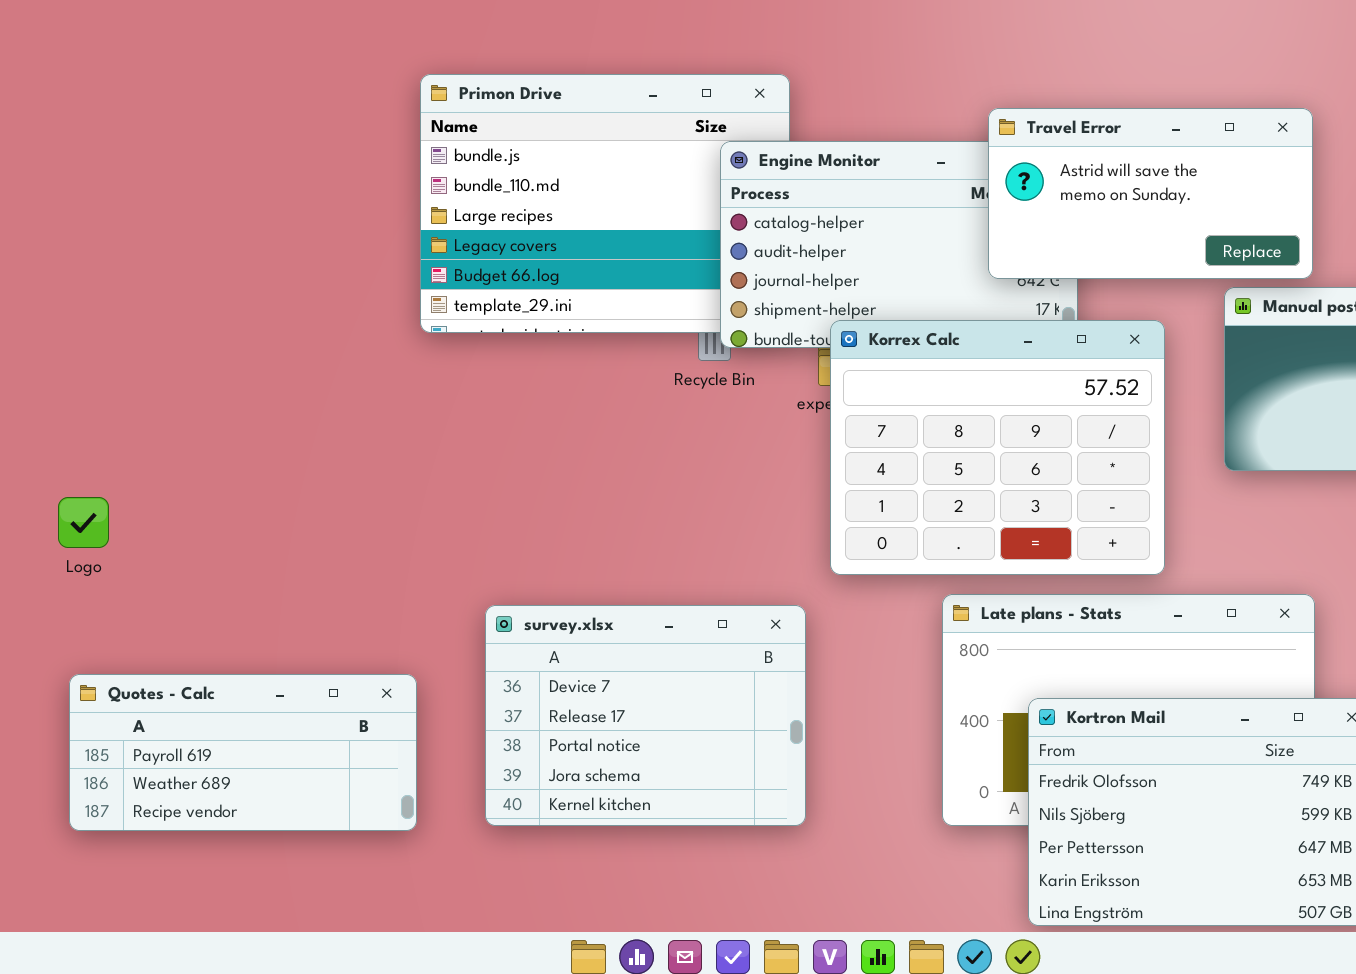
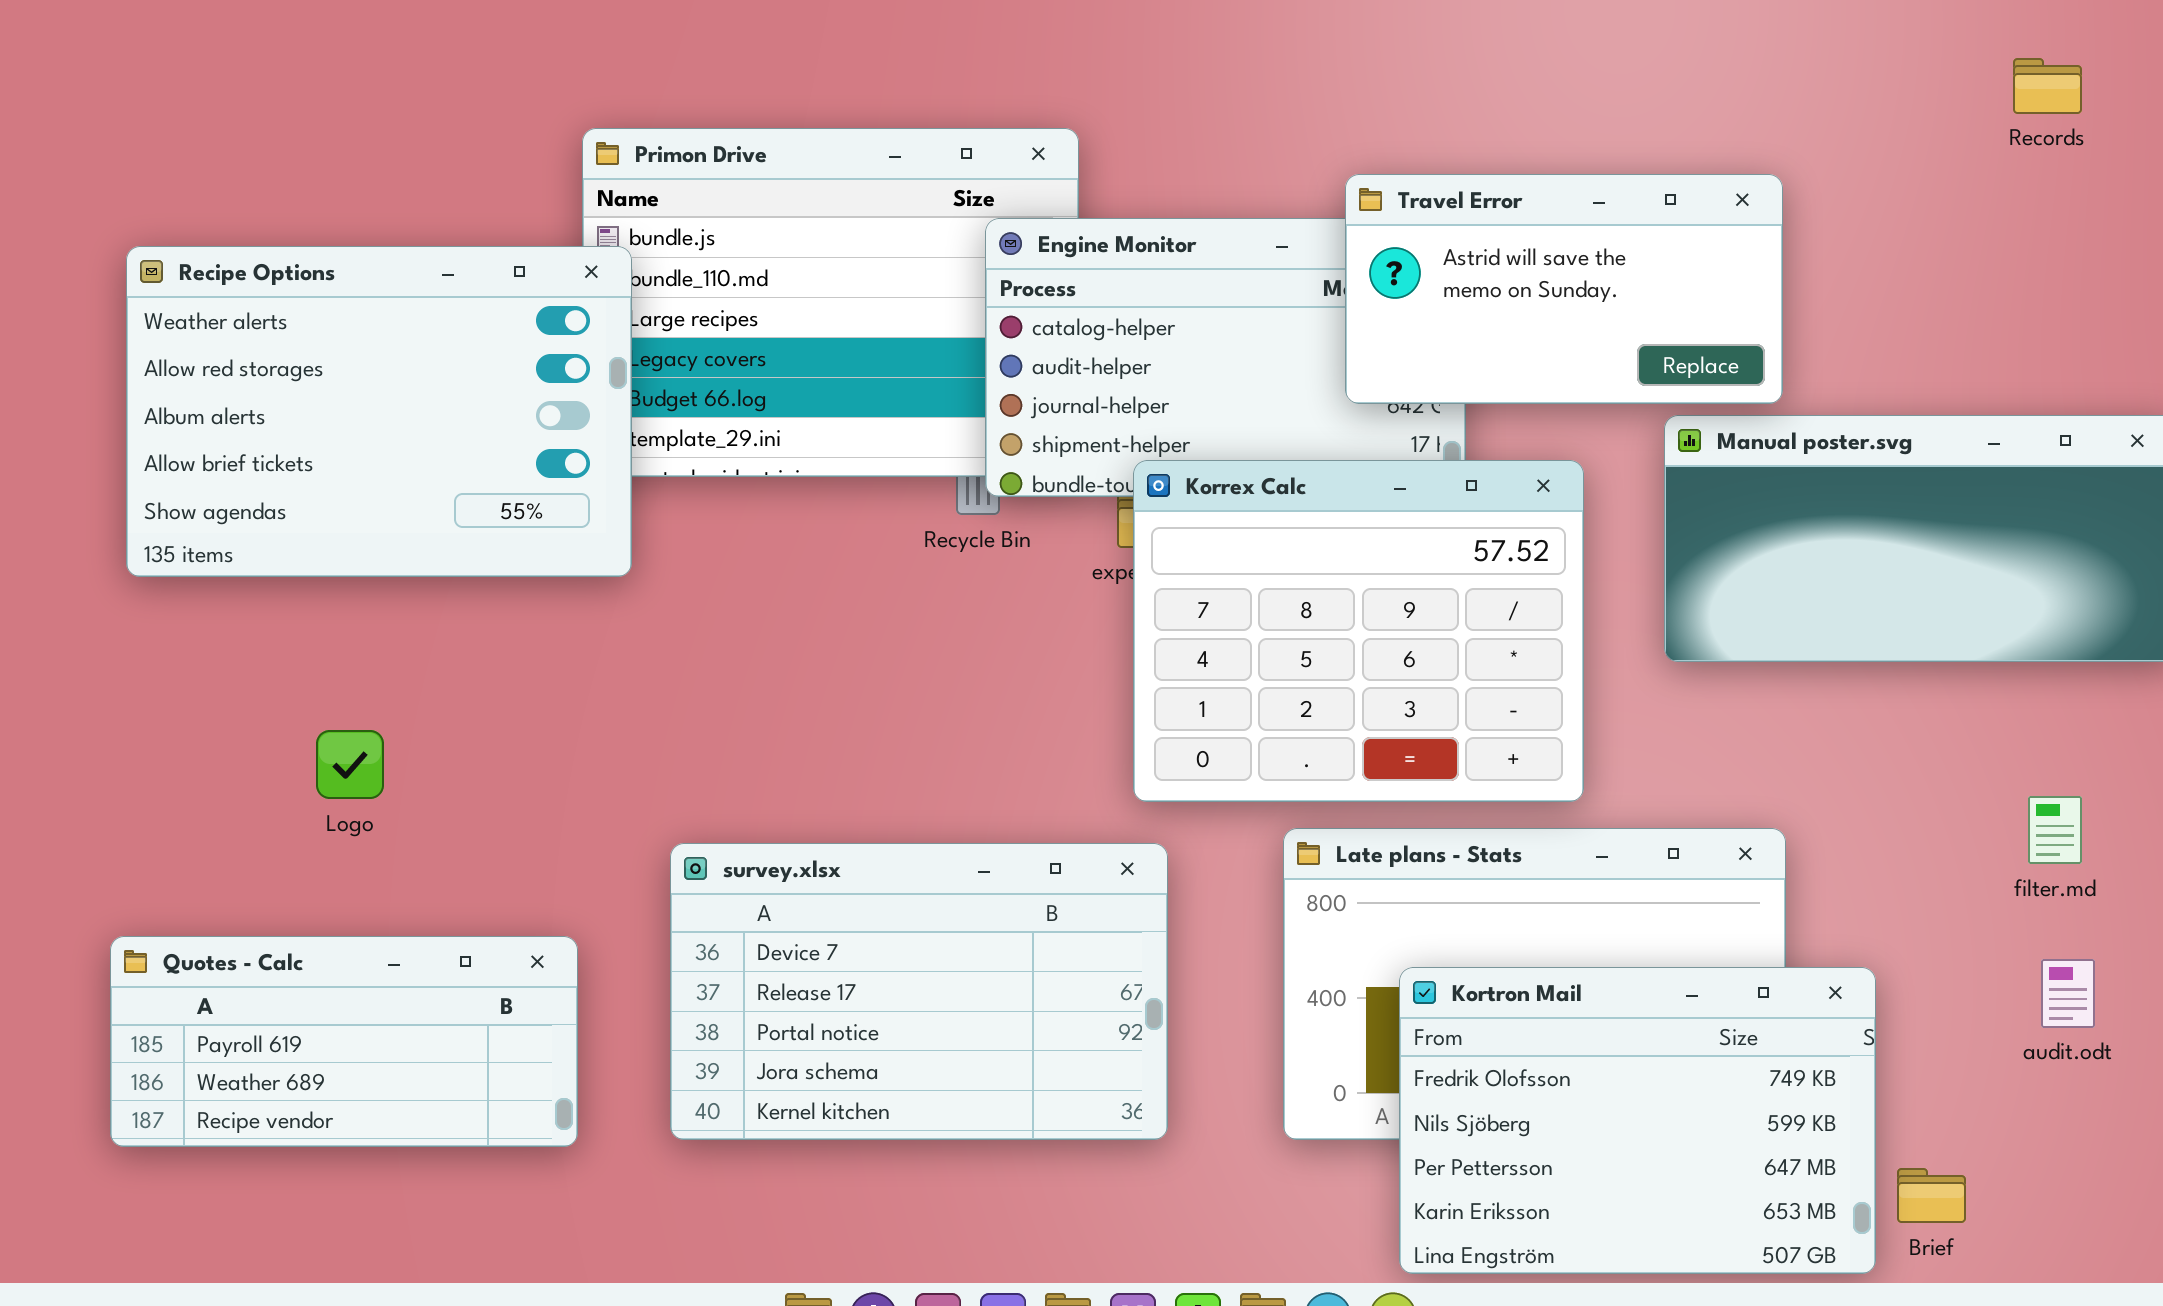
Recipe Options: none -> [126,246,632,577], opened
Logo: [58,497,109,548] -> [316,730,384,799], moved
survey.xlsx: [485,605,806,826] -> [670,843,1168,1140], resized

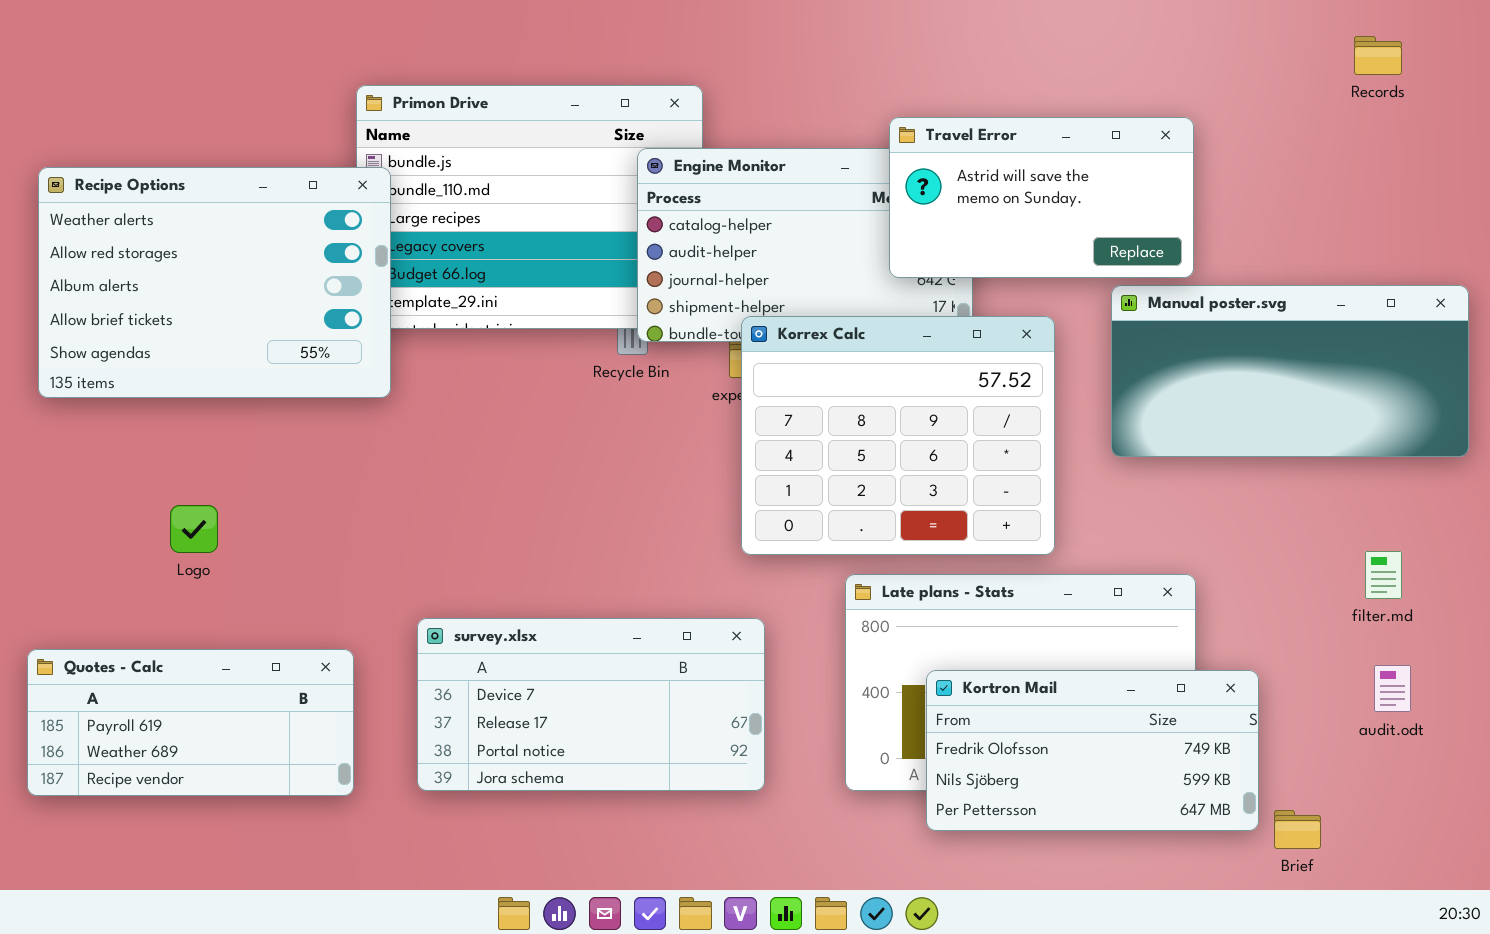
survey.xlsx: [670,843,1168,1140] -> [417,618,765,791], resized
Kortron Mail: [1399,967,1876,1274] -> [926,670,1259,831], resized

